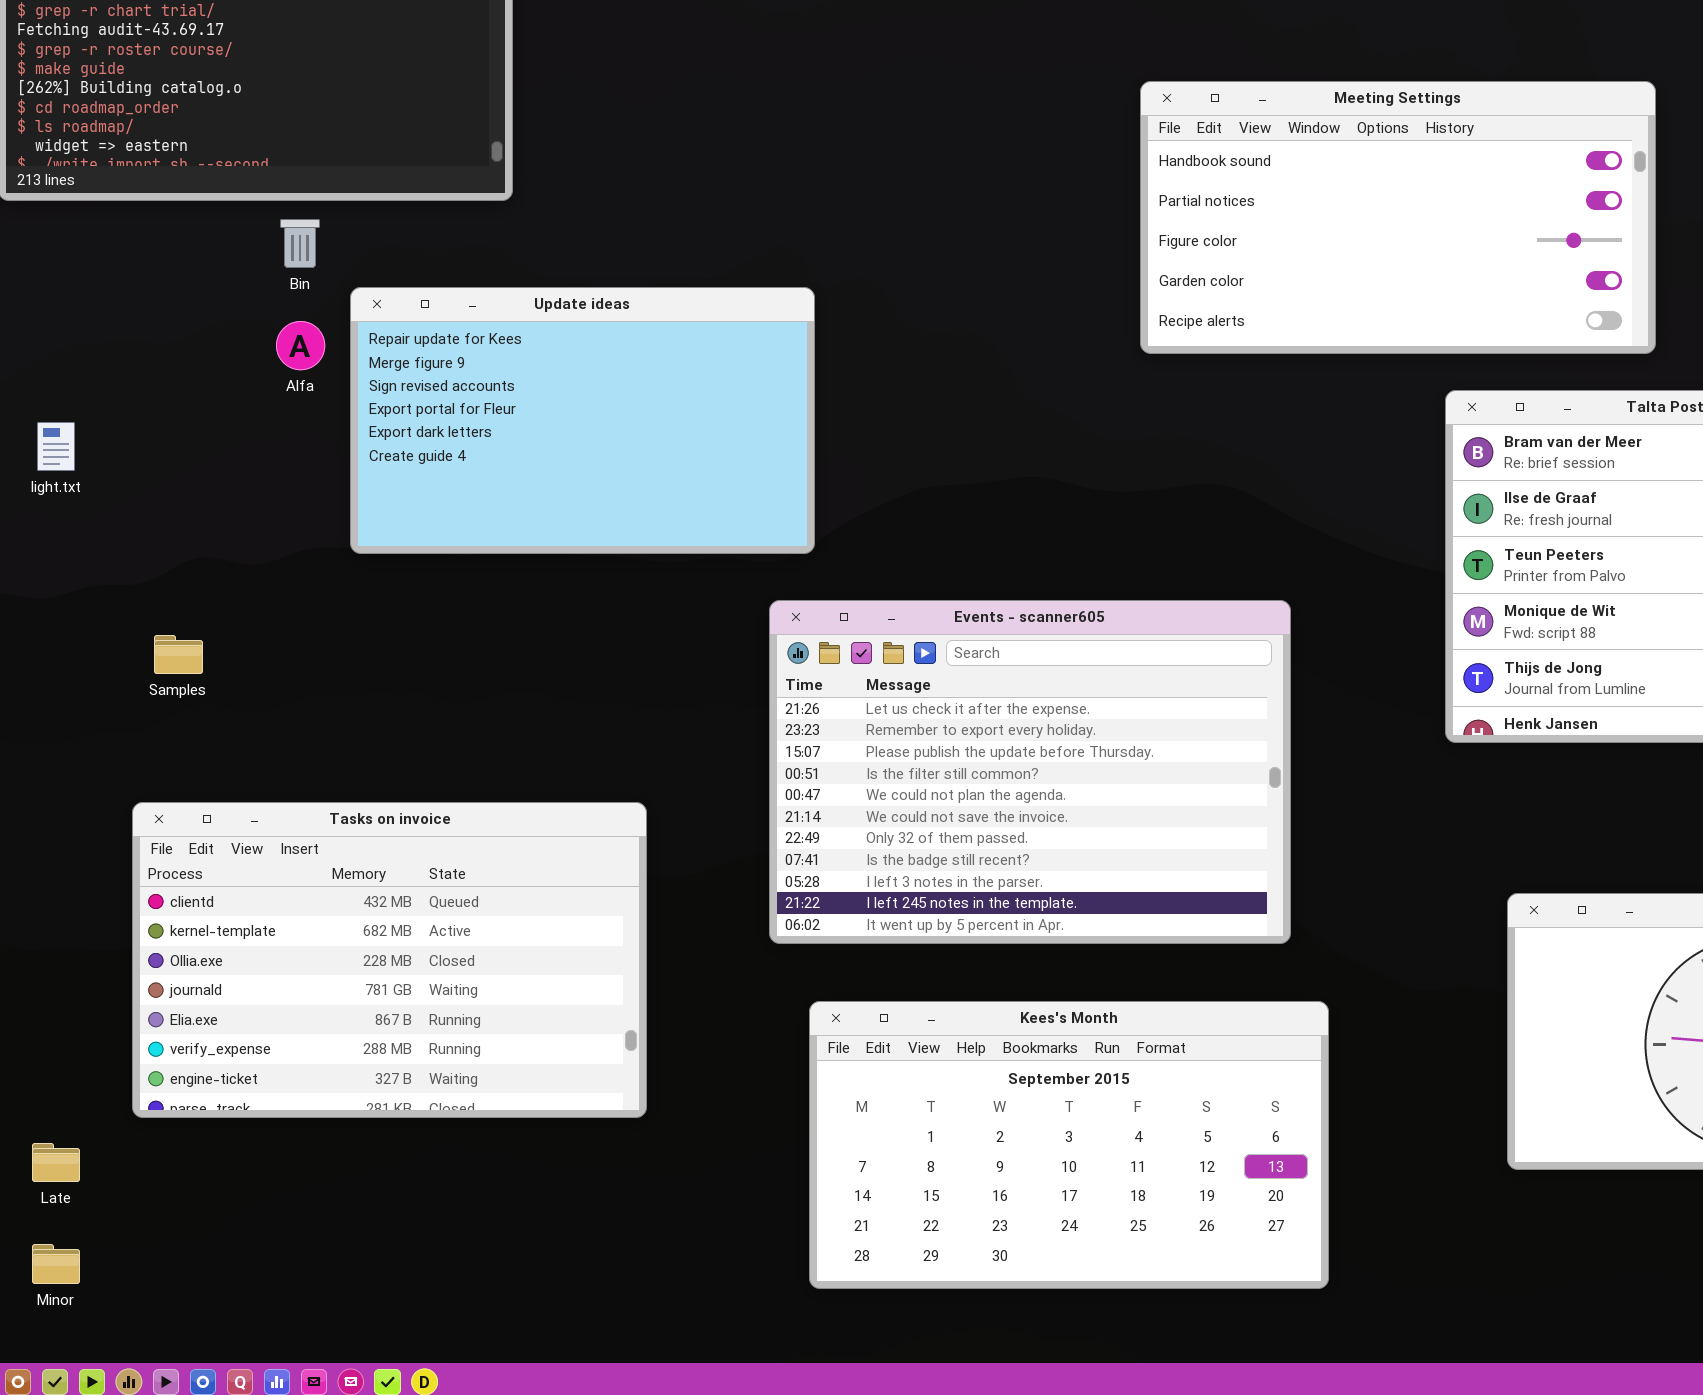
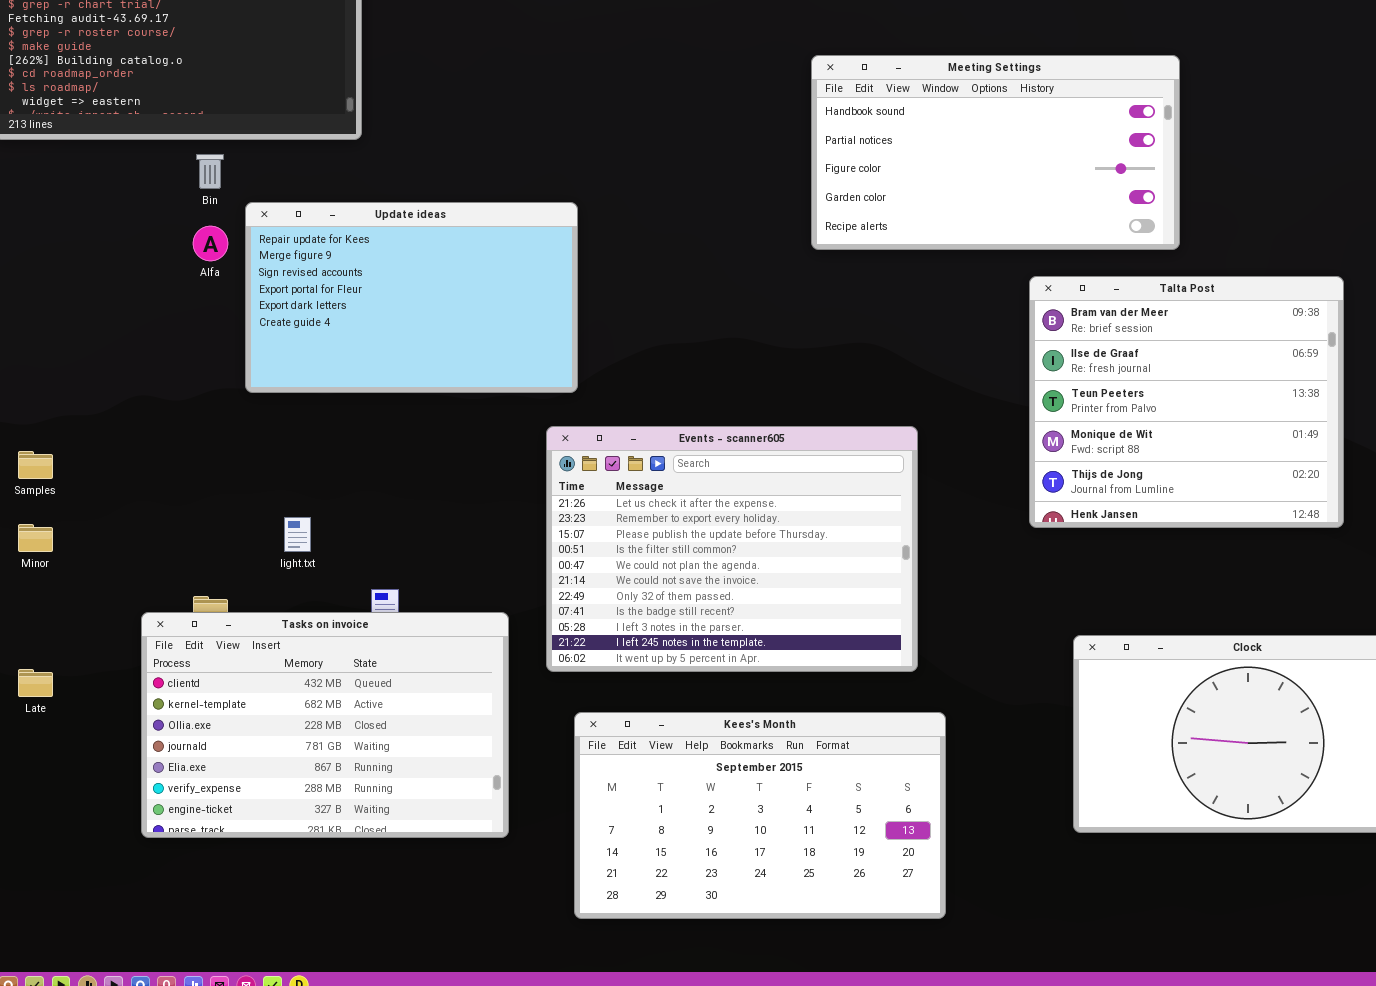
light.txt: [37,422,75,471] -> [284,517,311,552], moved
Samples: [154,635,203,674] -> [18,451,53,479], moved
Tasks on invoice: [132,802,647,1118] -> [141,612,509,838], moved
Late: [32,1143,80,1182] -> [18,669,53,697], moved
Minor: [32,1244,80,1284] -> [18,524,53,552], moved

